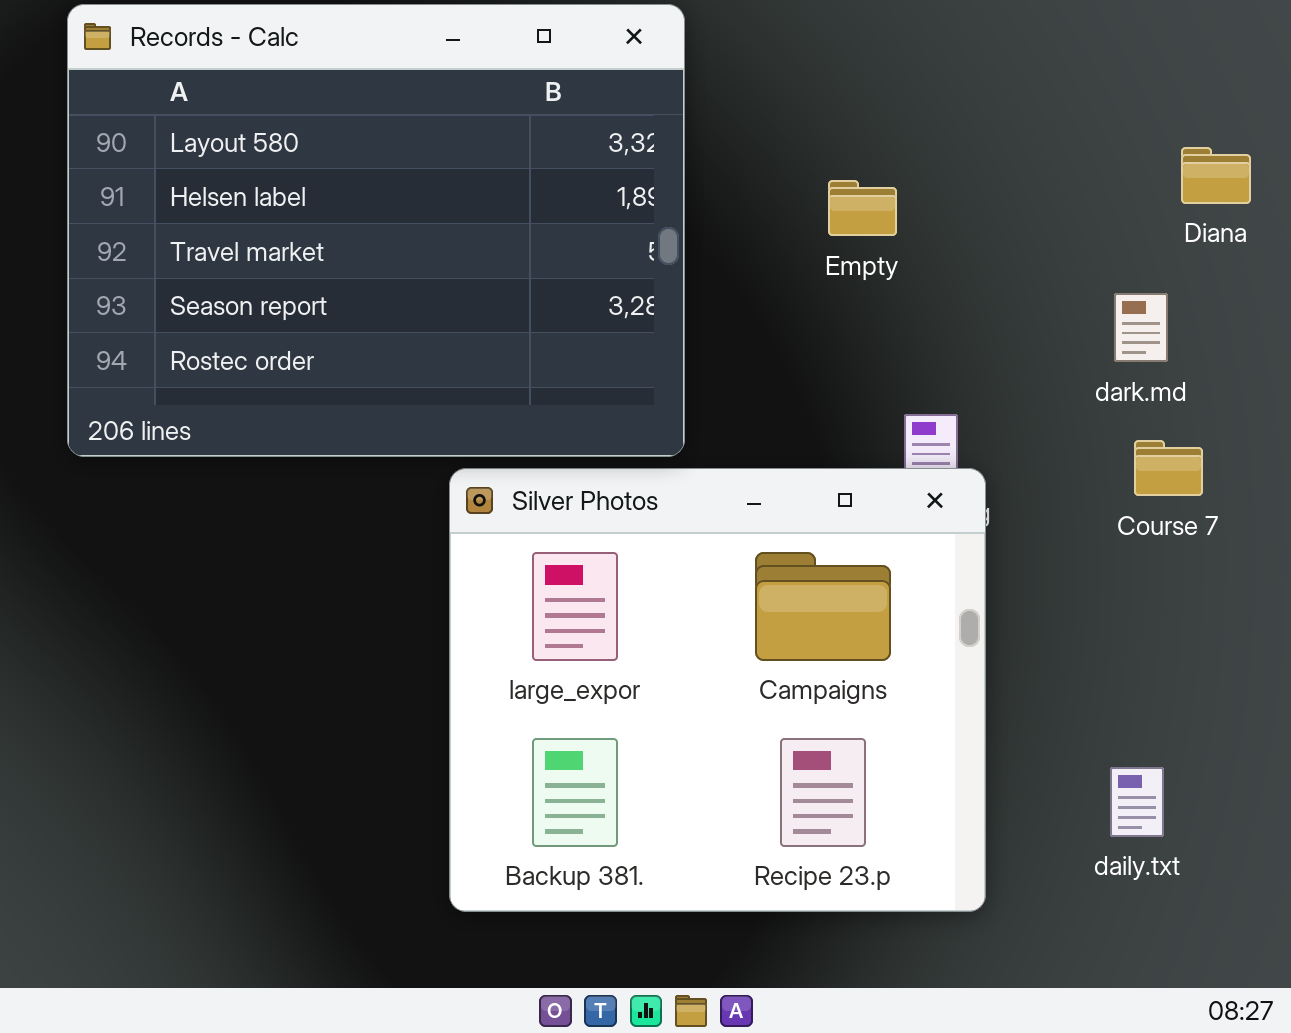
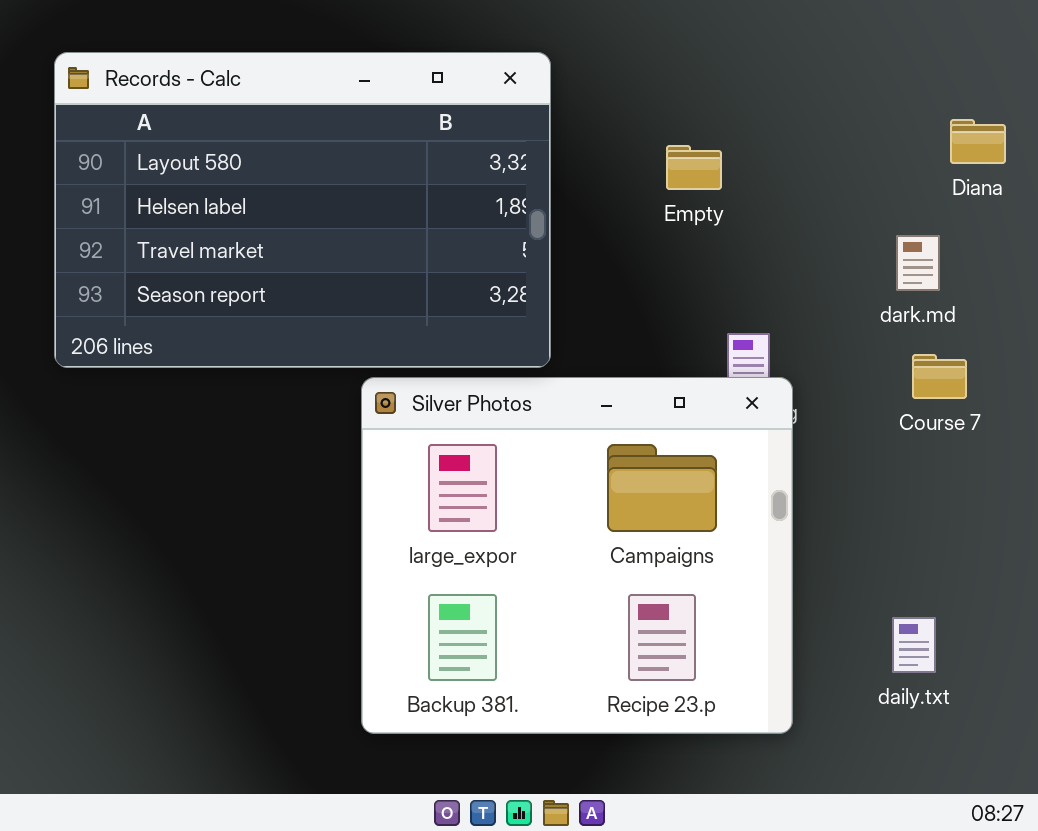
Records - Calc: [67,4,685,457] -> [54,52,551,368], resized

